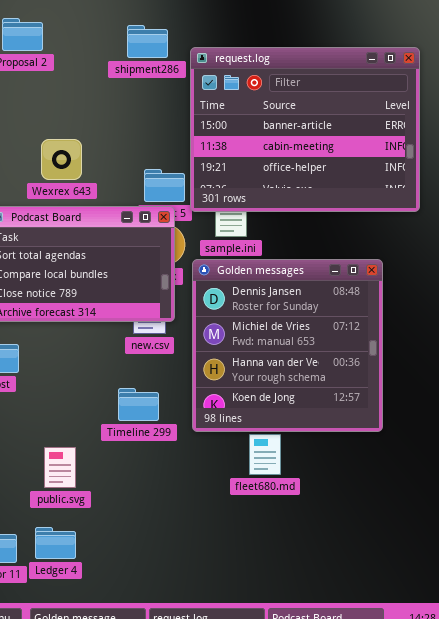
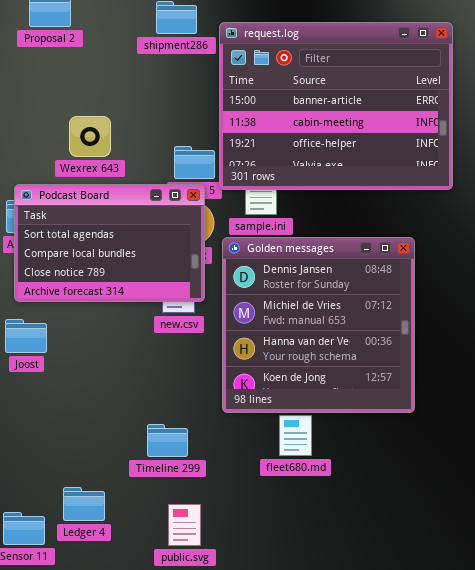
Timeline 299: [118,388,159,421] -> [147,424,188,457], moved
public.svg: [44,447,76,488] -> [168,504,201,546], moved
Ledger 4: [35,527,76,559] -> [63,487,105,521], moved

